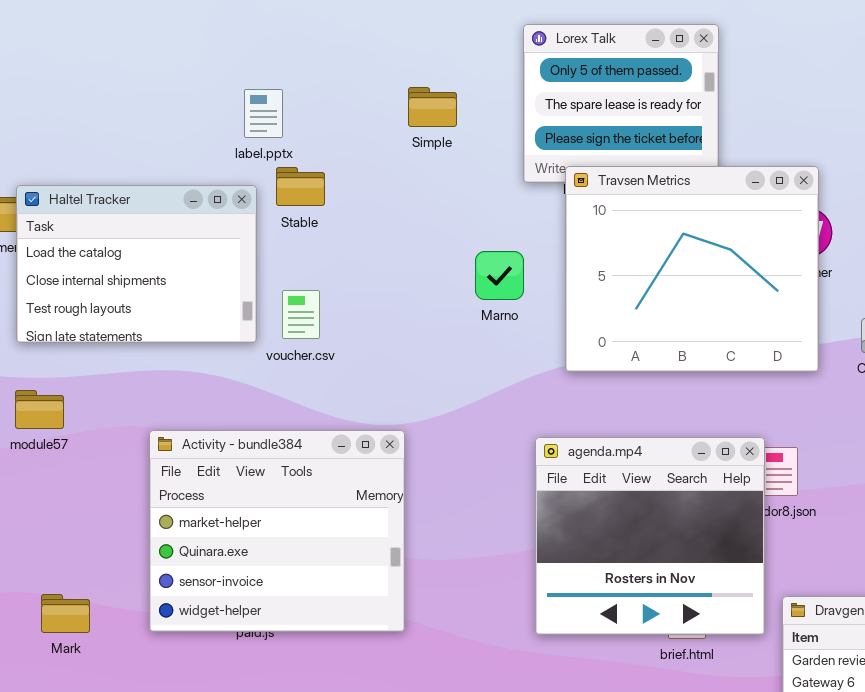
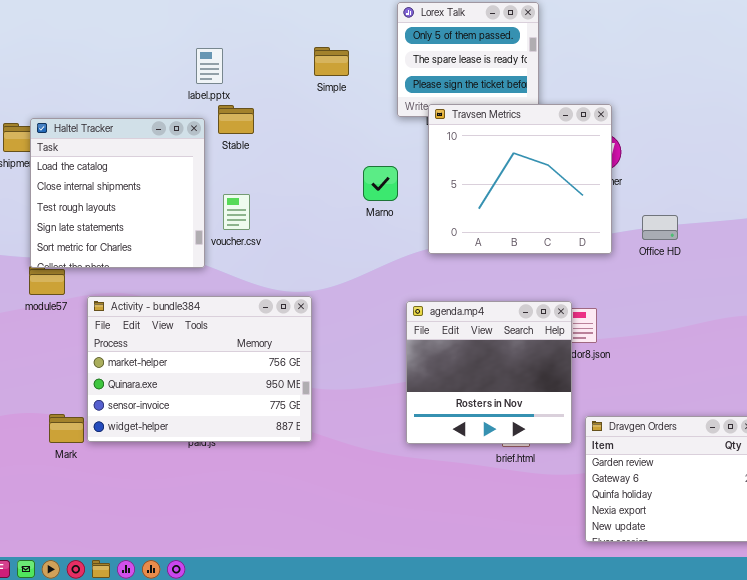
Haltel Tracker: [16,185,257,343] -> [30,118,205,268], resized
Activity - bundle384: [149,430,405,632] -> [87,296,312,442], resized

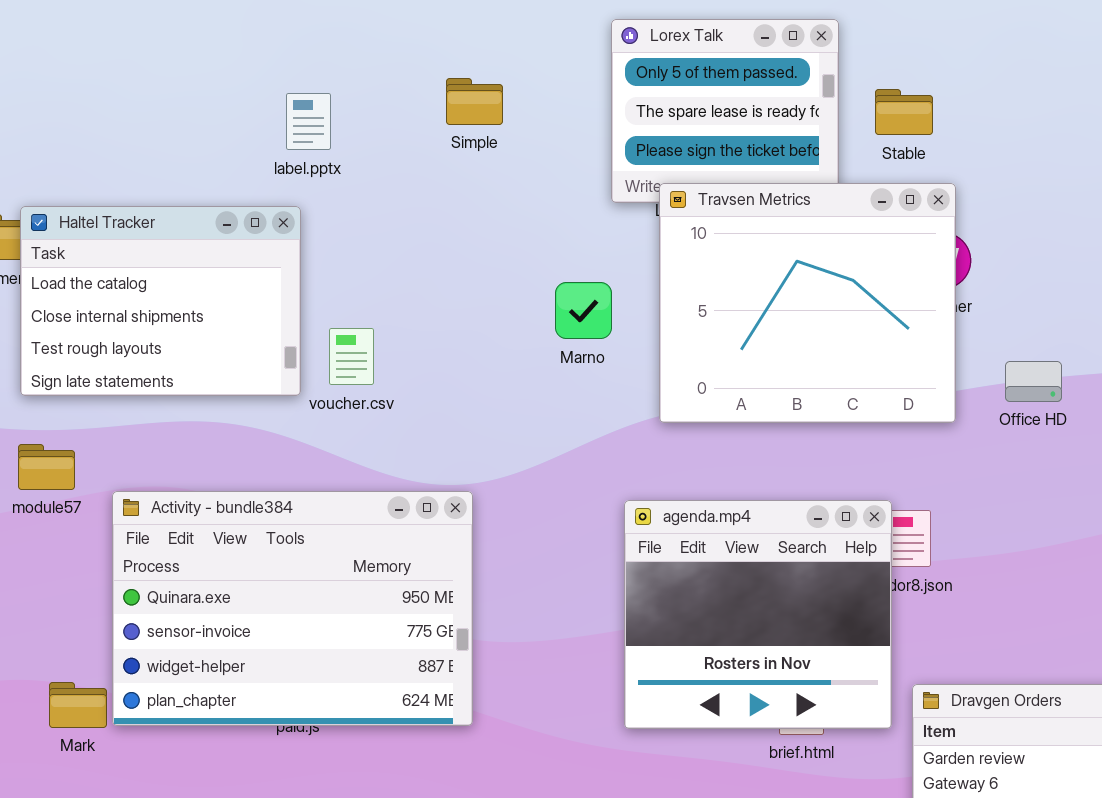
Simple: [314,47,349,76] -> [446,78,503,125], moved
Stable: [218,105,254,134] -> [875,89,933,135], moved
Haltel Tracker: [30,118,205,268] -> [20,206,301,396], resized
Activity - bundle384: [87,296,312,442] -> [112,491,473,726], scrolled down 1 row

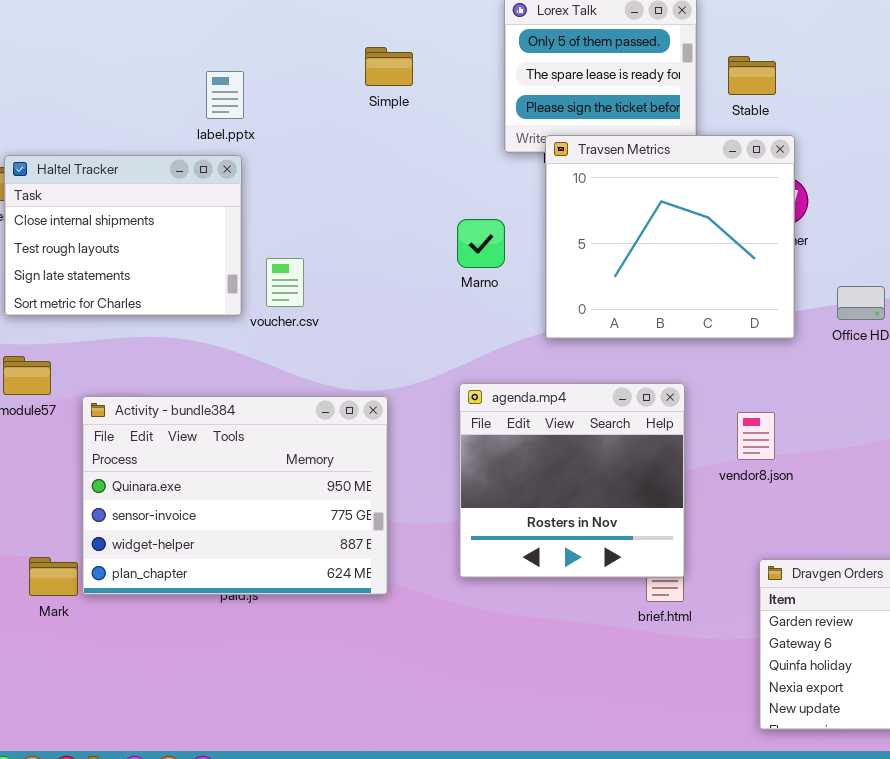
label.pptx: [286,93,331,150] -> [206,71,244,119], moved
Haltel Tracker: [20,206,301,396] -> [4,155,242,316], scrolled down 1 row
agenda.mp4: [624,500,892,729] -> [459,383,685,578], moved

